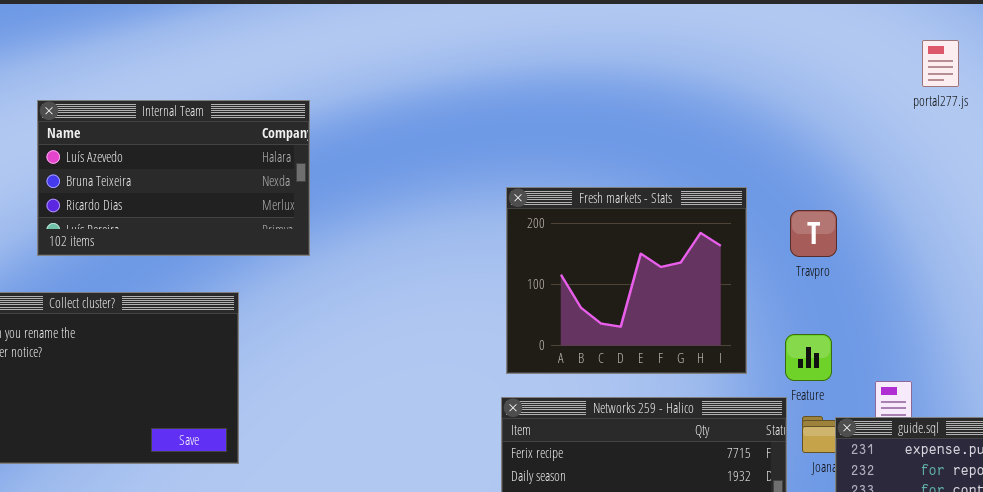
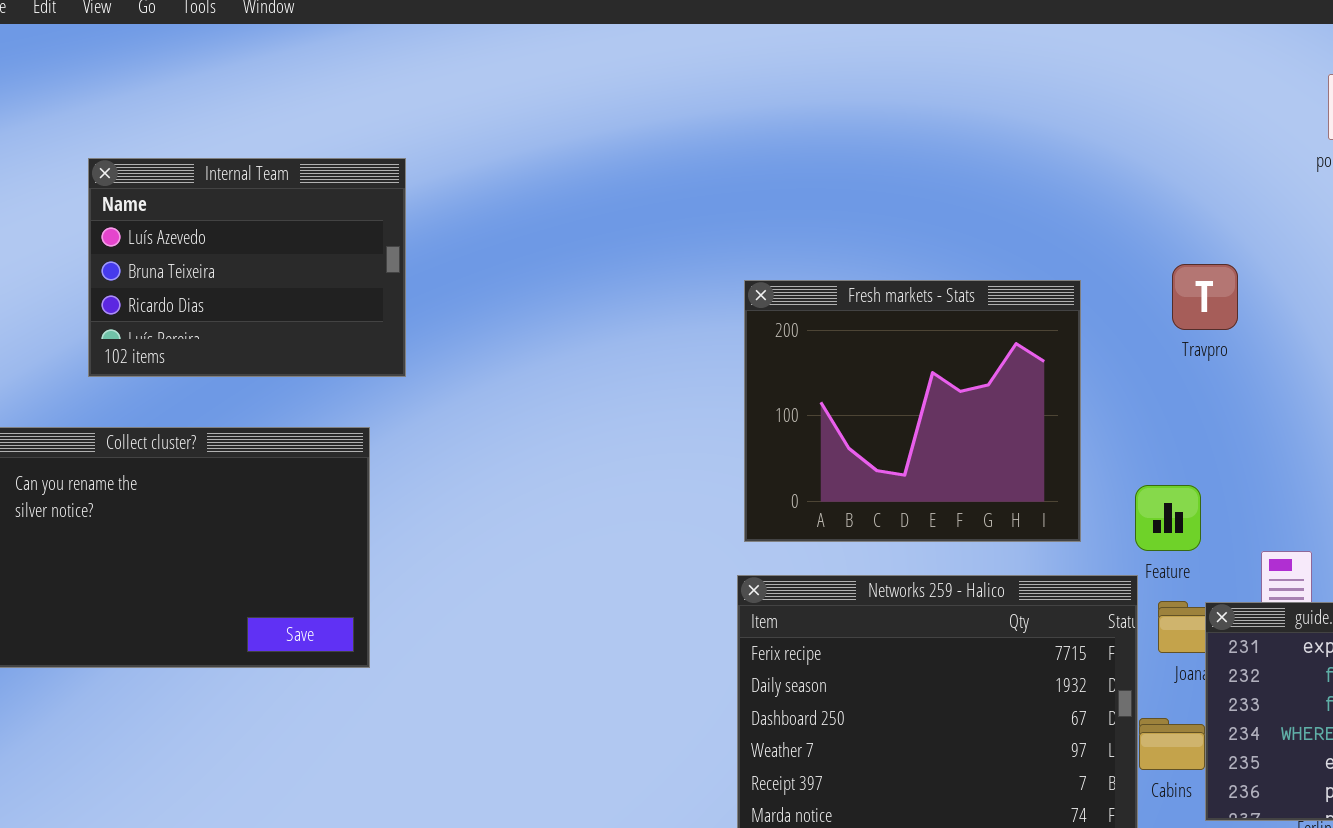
Internal Team: [37,100,310,256] -> [88,158,406,377], resized
Travpro: [790,210,837,257] -> [1172,264,1238,330], moved

